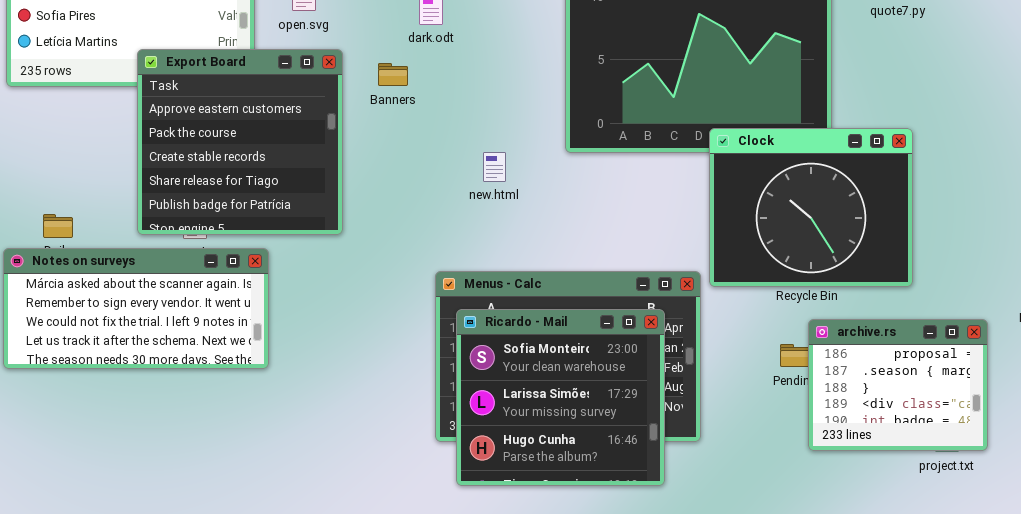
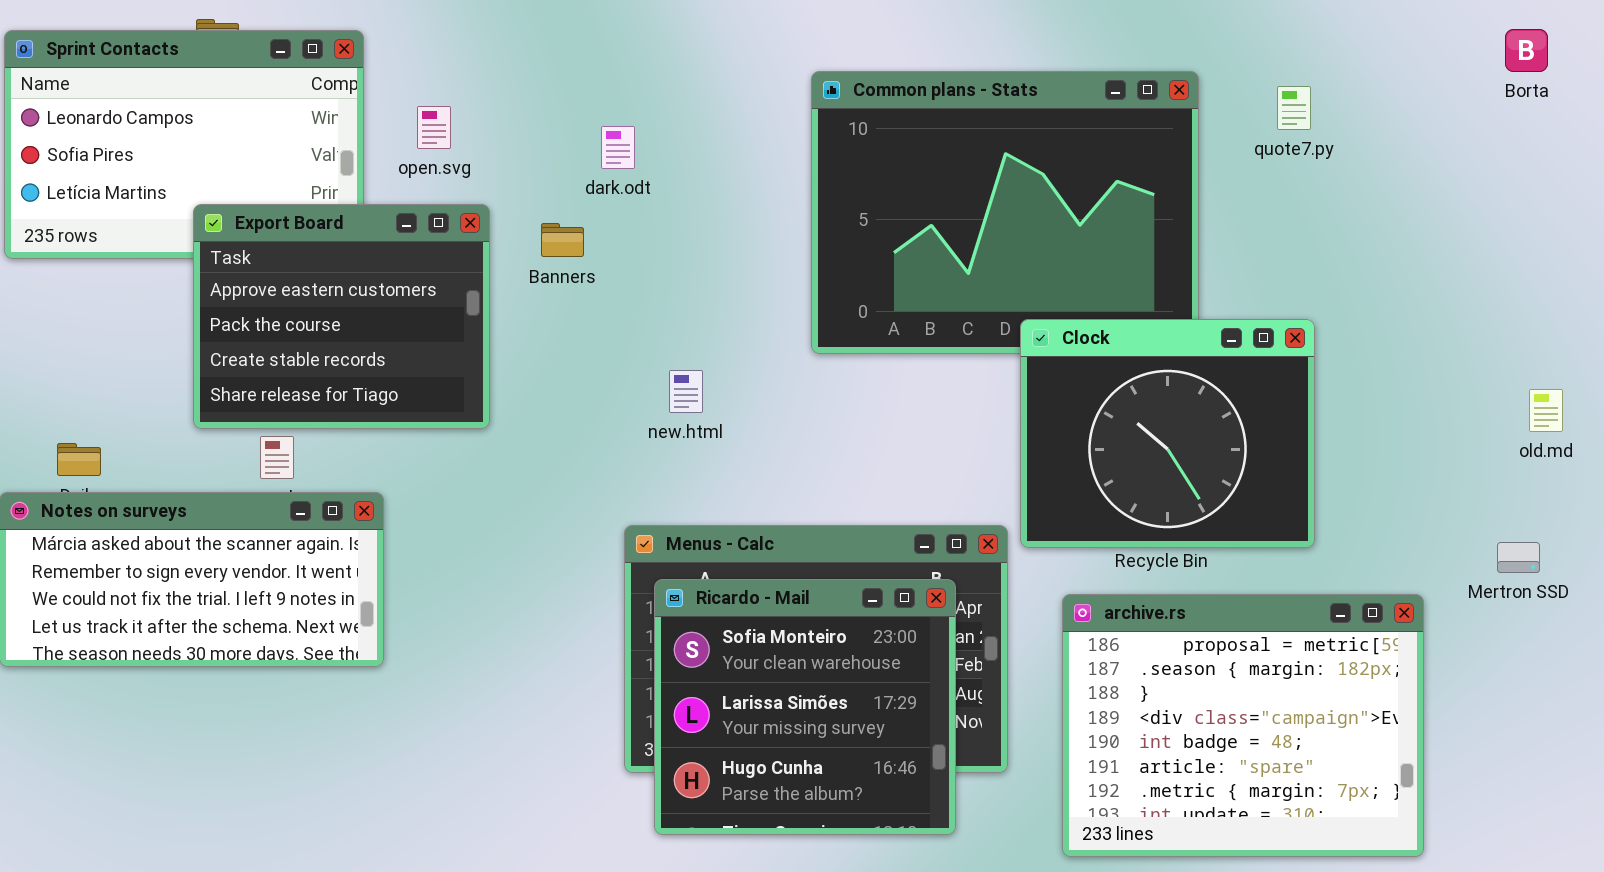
Export Board: [137,49,343,235] -> [193,204,490,429], resized
new.html: [483,152,506,182] -> [669,370,703,413], moved
archive.rs: [808,319,988,451] -> [1062,594,1424,857], resized

